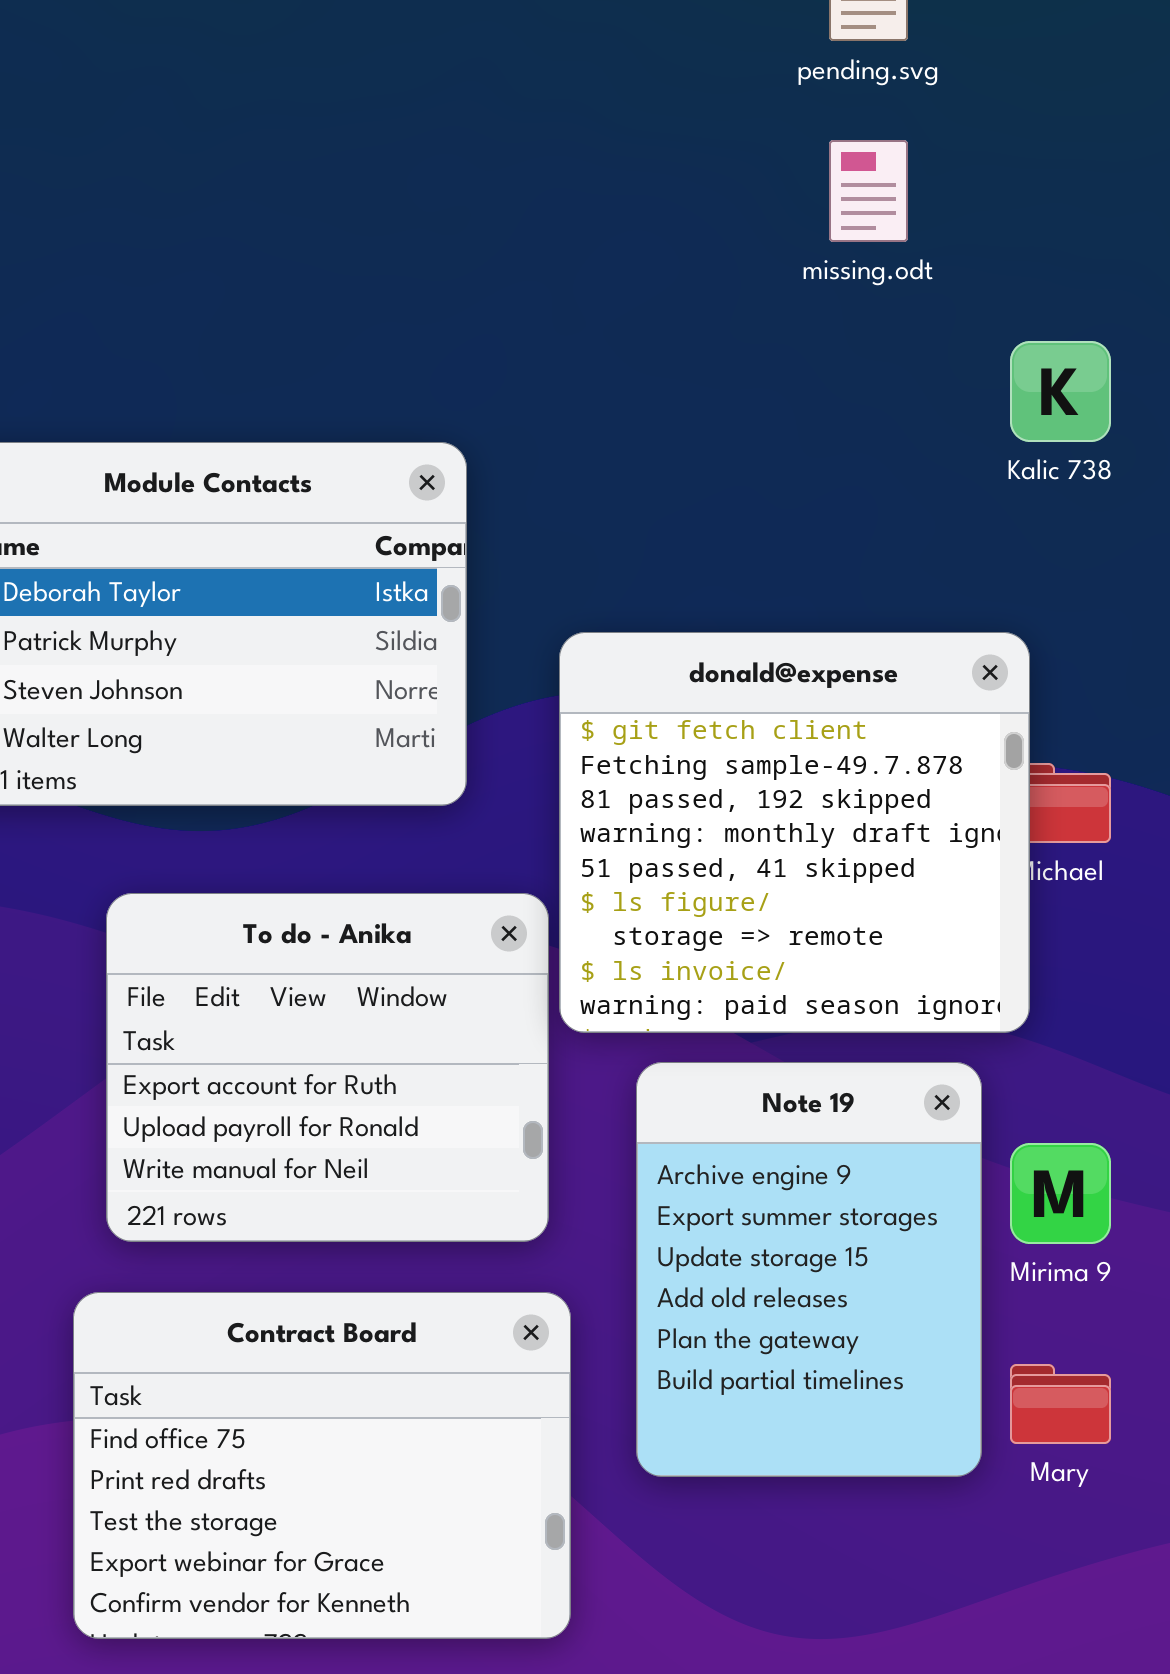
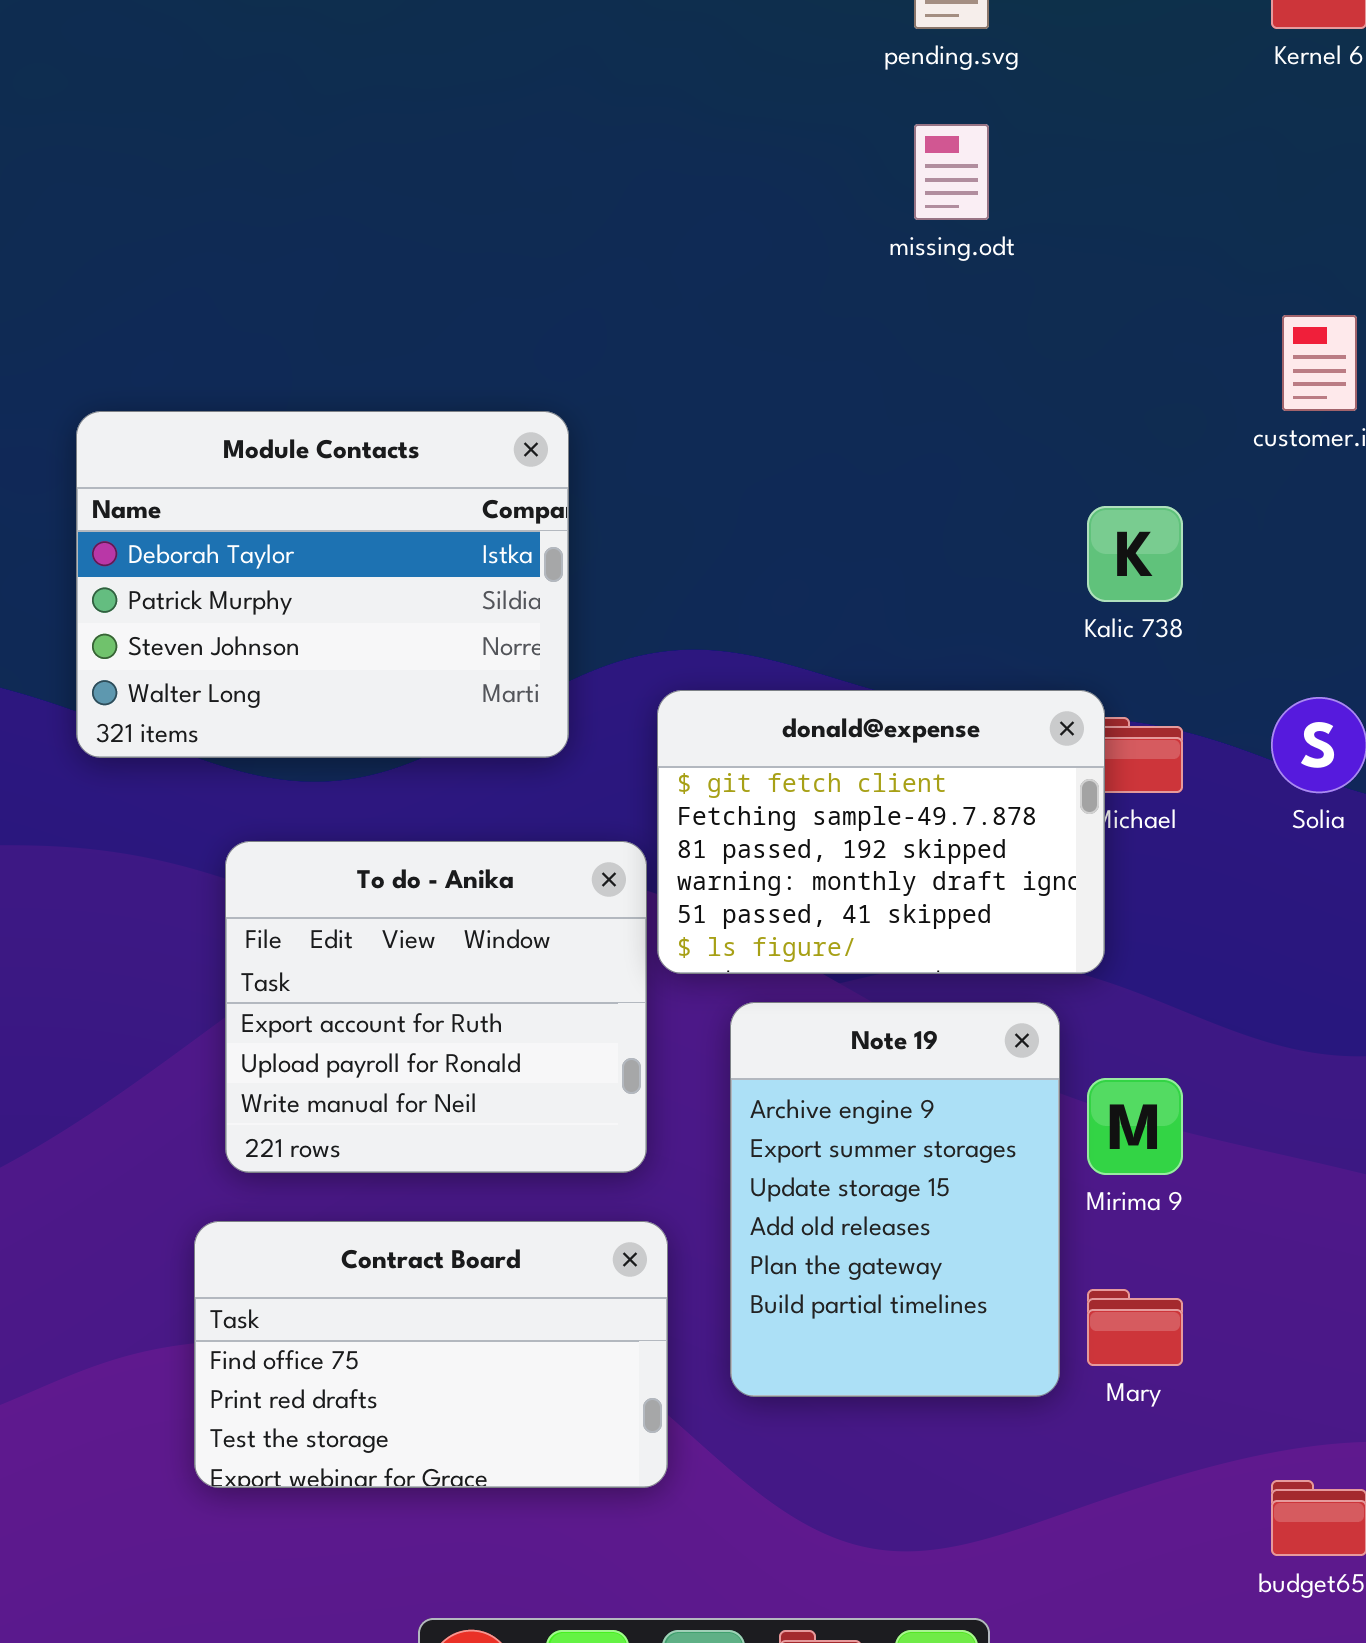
Kalic 738: [1010,341,1111,442] -> [1087,506,1183,602], moved
donald@expense: [559,632,1030,1033] -> [657,690,1105,974], resized
Contract Board: [73,1292,571,1639] -> [194,1221,668,1488], resized

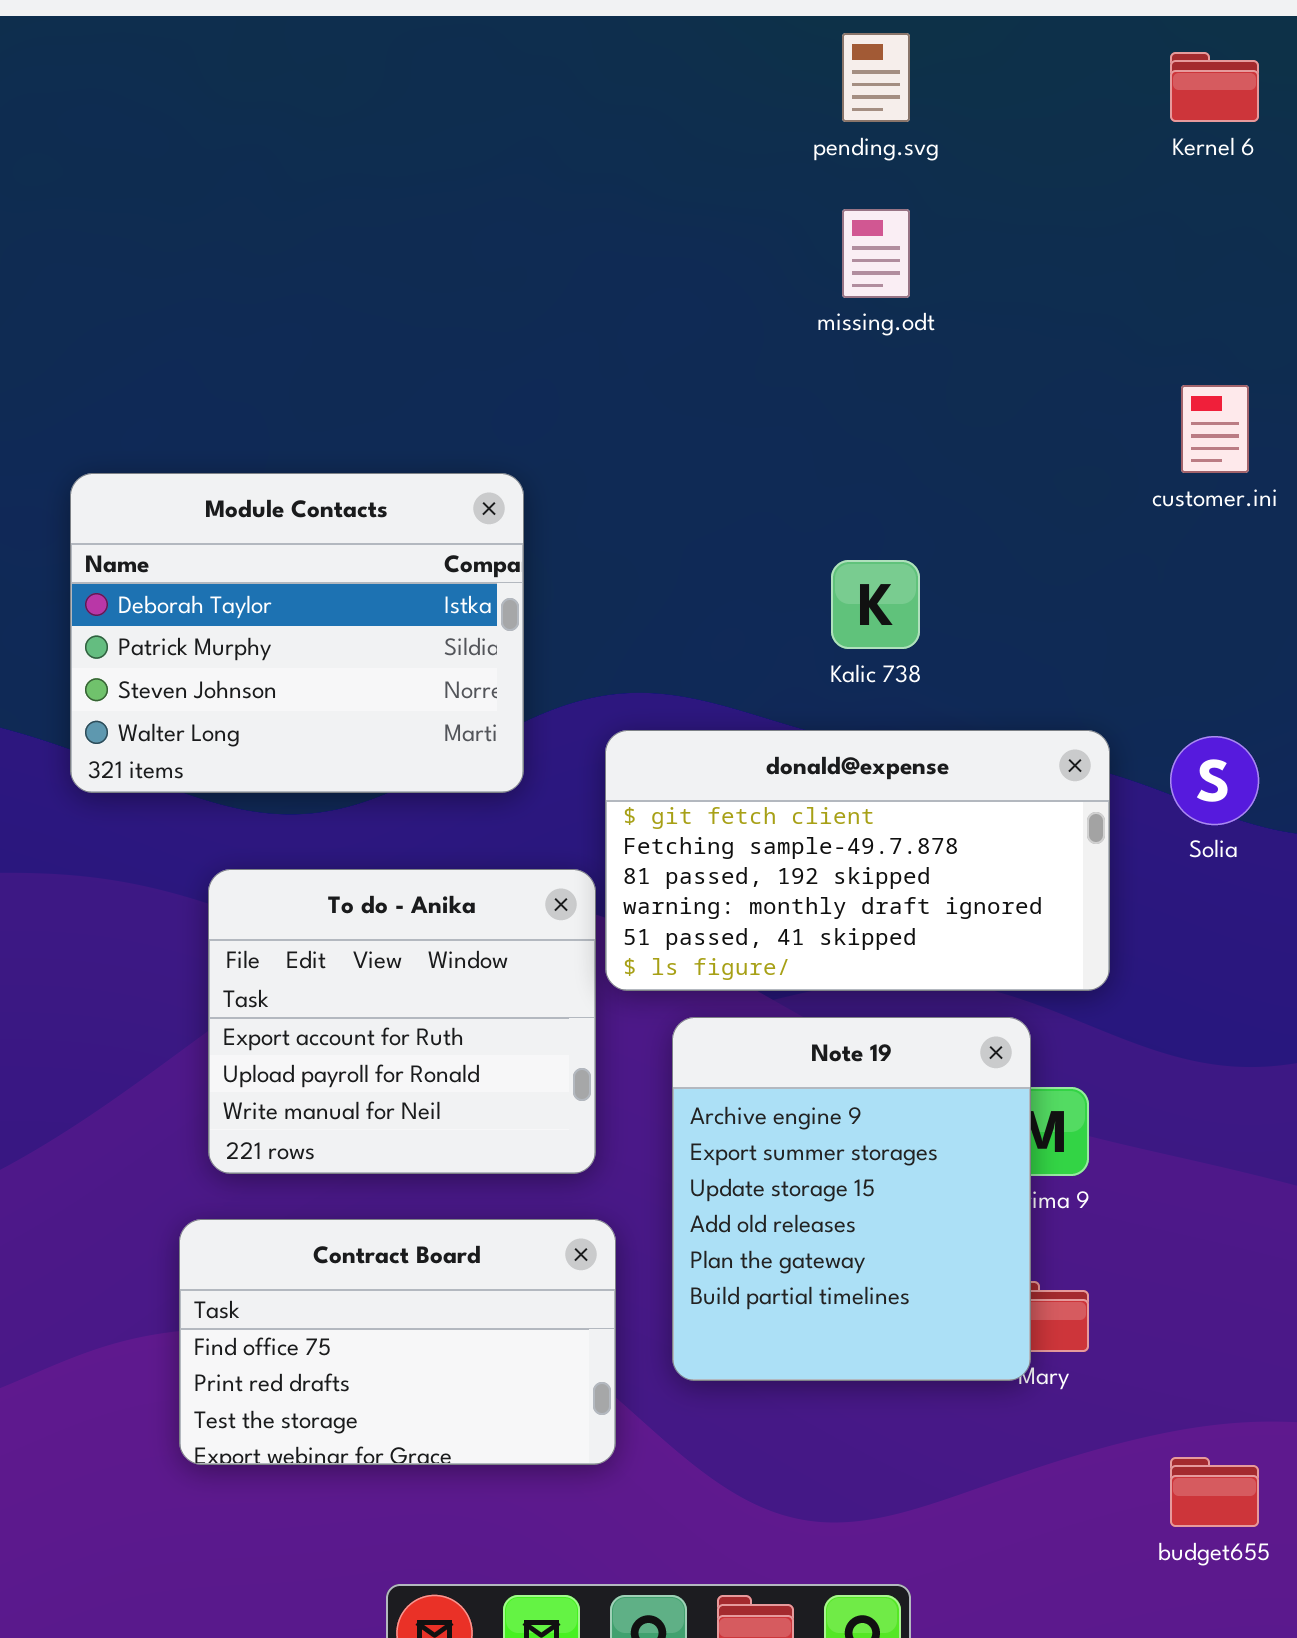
Kalic 738: [1087,506,1183,602] -> [831,560,920,649], moved
donald@expense: [657,690,1105,974] -> [605,730,1110,991], resized
Note 19: [730,1002,1060,1397] -> [672,1017,1031,1381], resized

